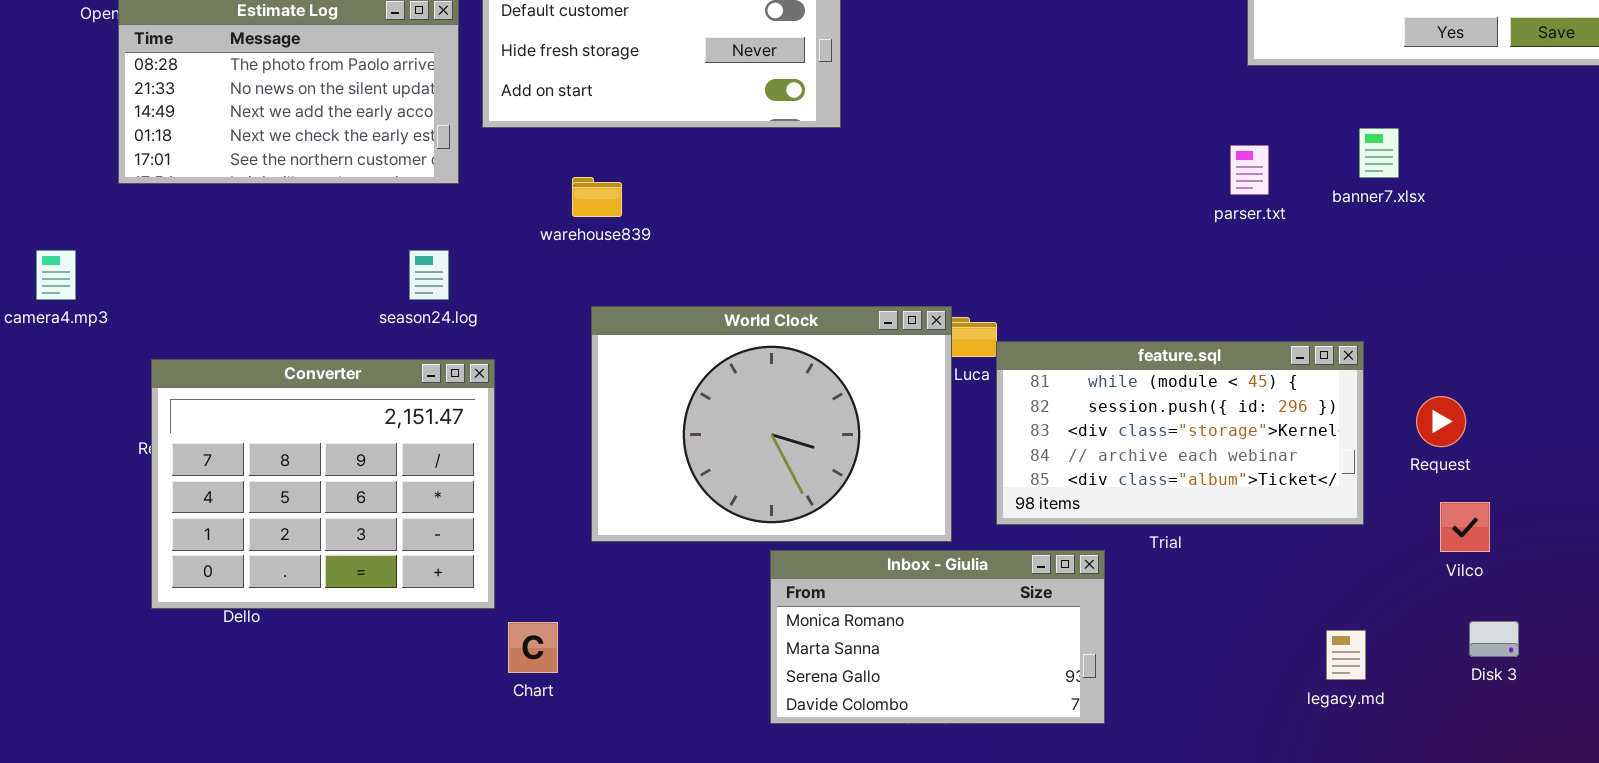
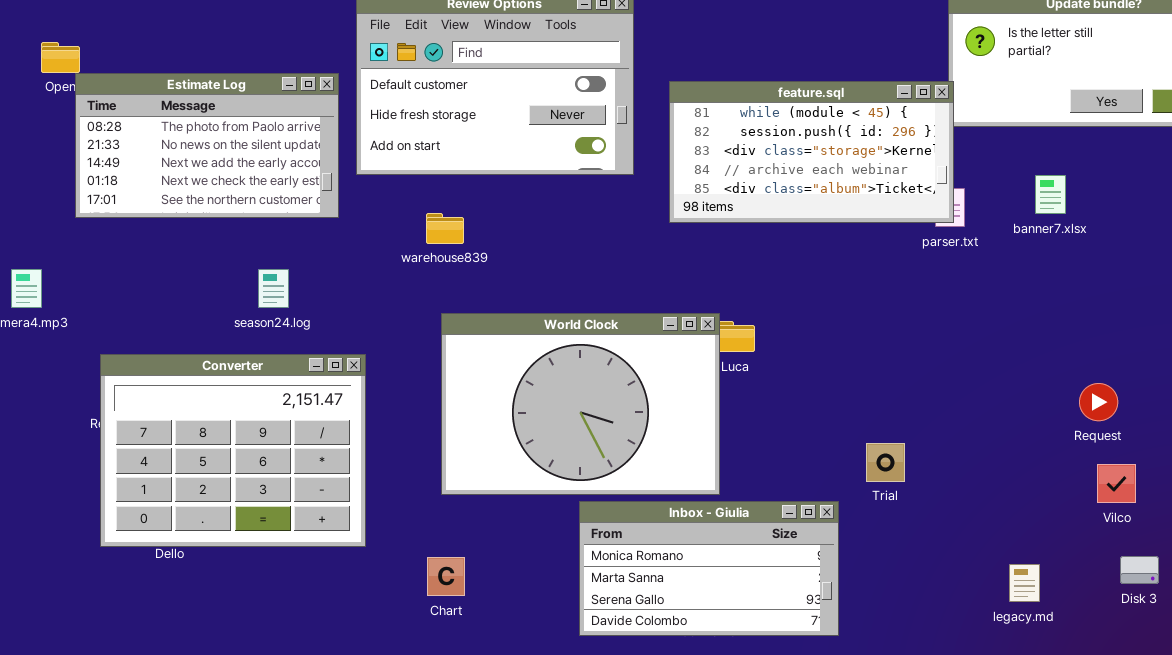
season24.log: [409,250,449,300] -> [258,269,289,308], moved
feature.sql: [996,341,1364,525] -> [669,81,954,223], moved
Chart: [508,622,558,673] -> [427,557,465,596], moved

